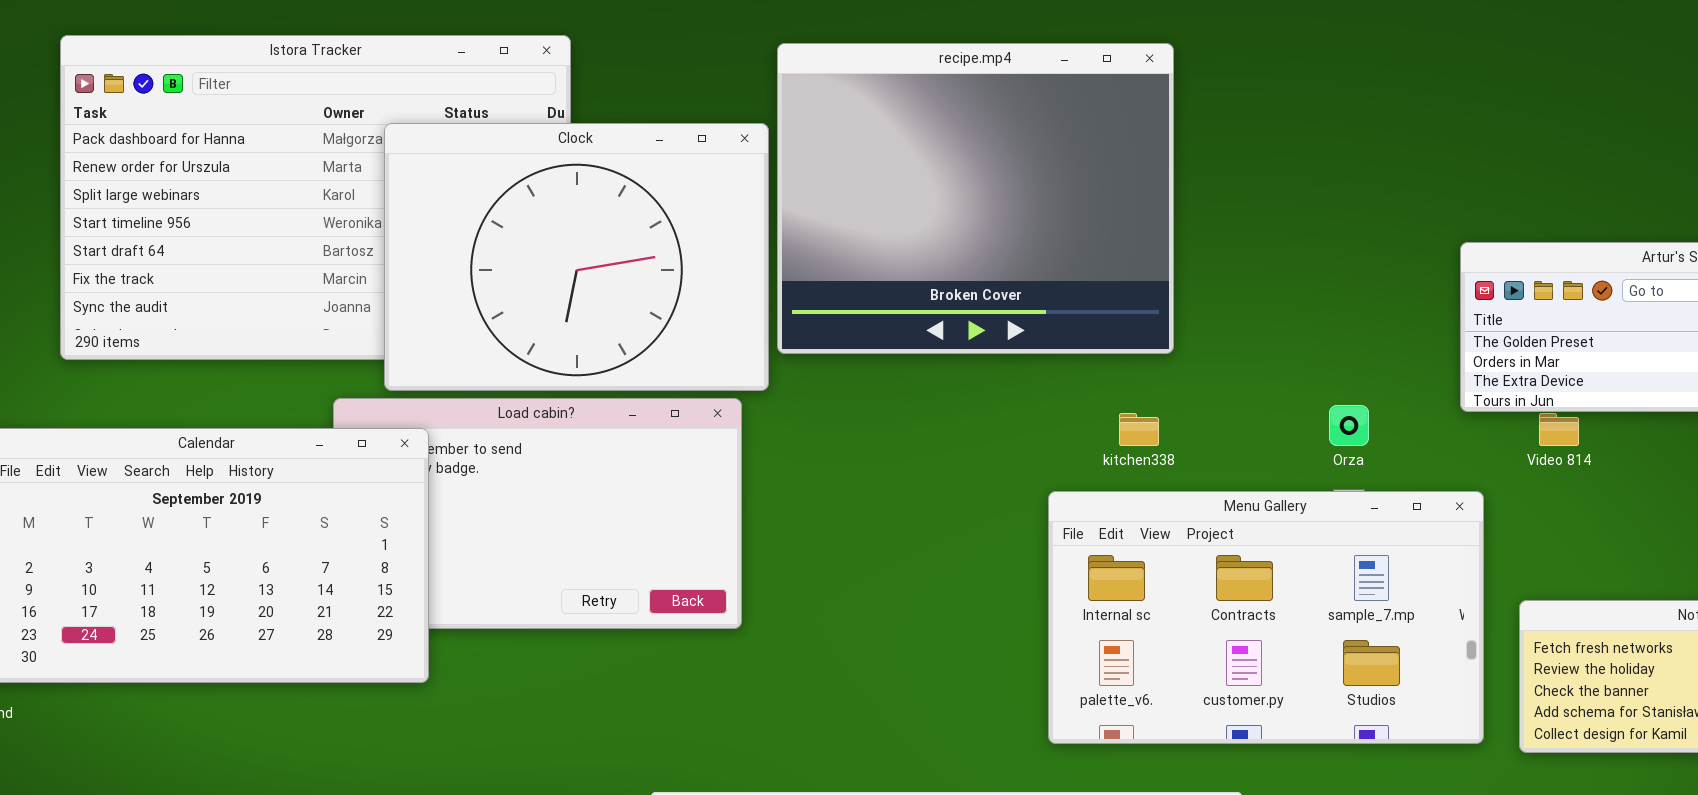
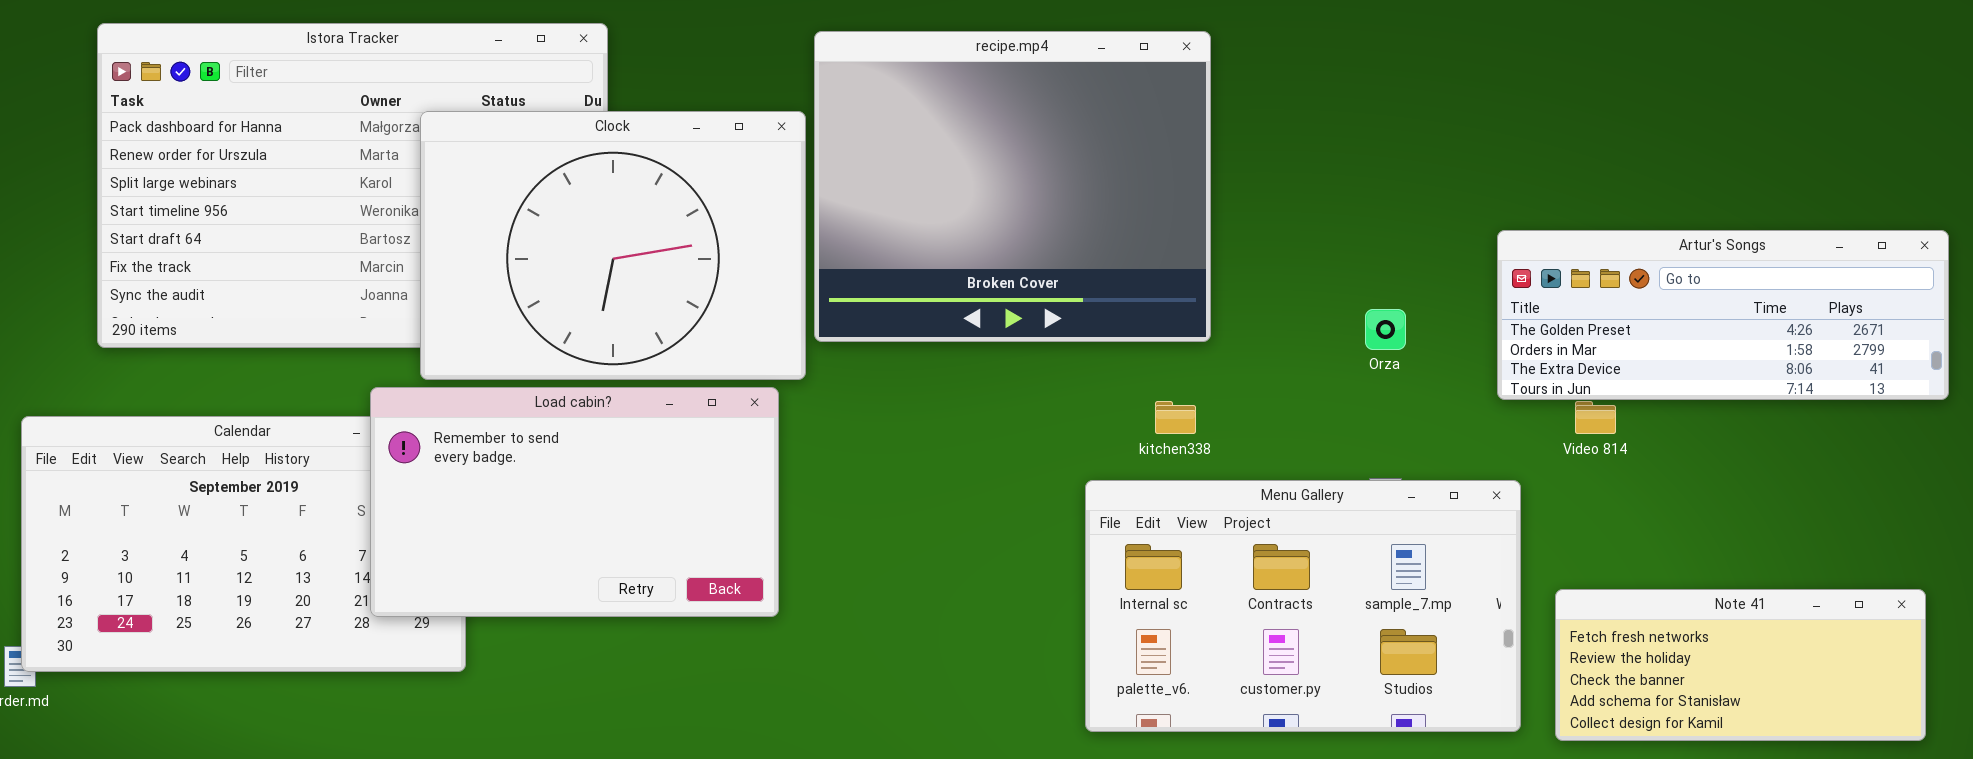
Load cabin?: [333,398,742,629] -> [370,387,779,617], raised
Orza: [1329,405,1369,446] -> [1365,309,1406,350], moved

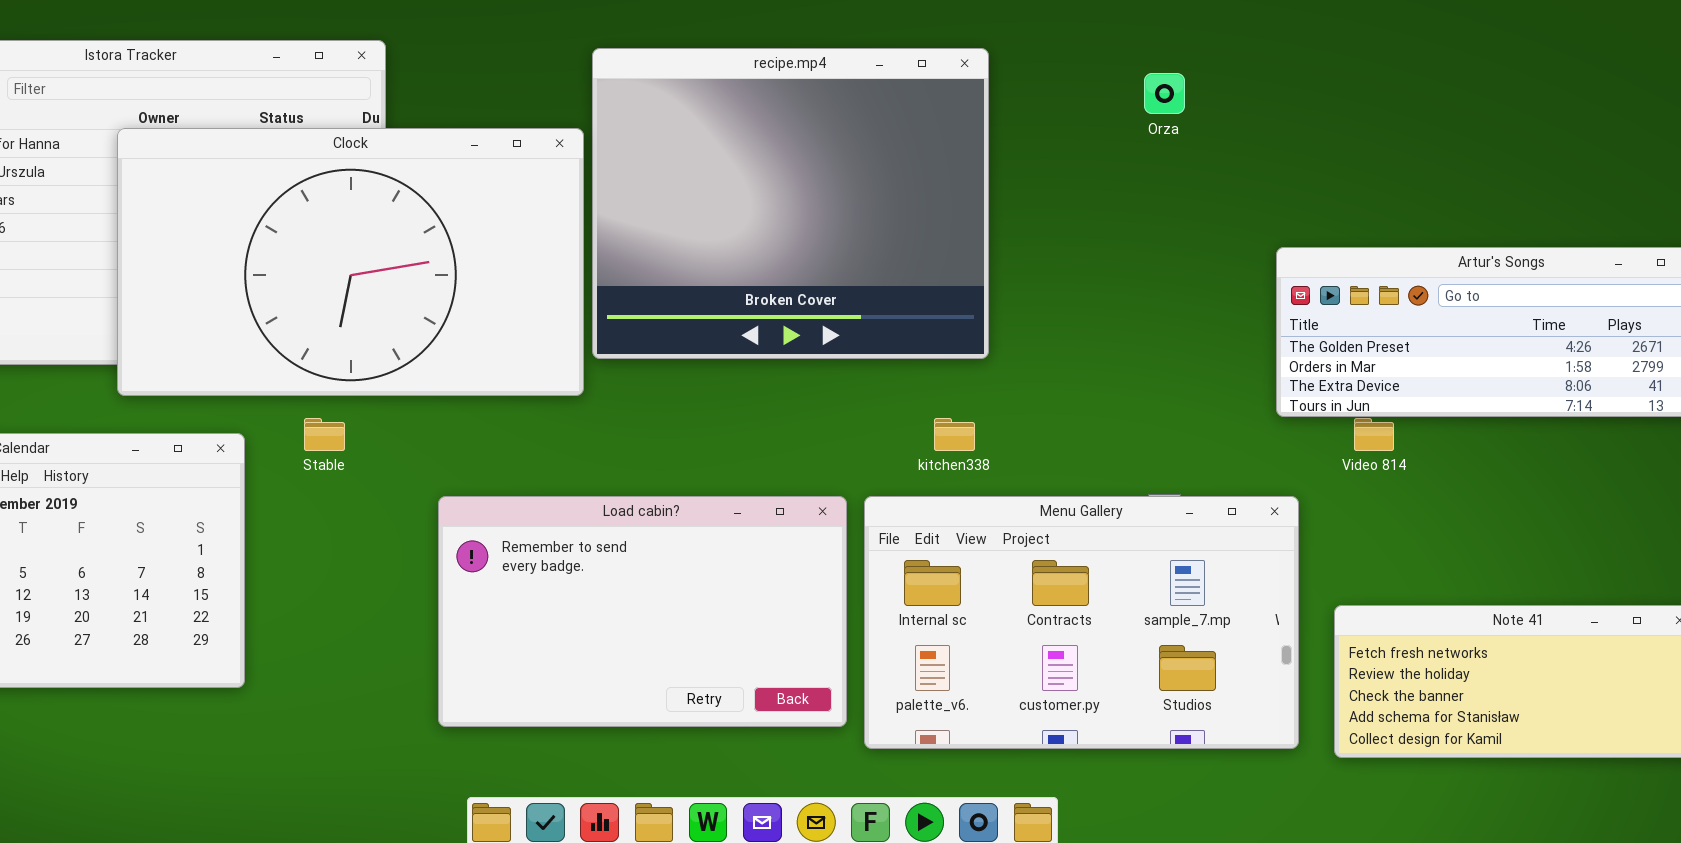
Clock: [420,111,806,380] -> [117,128,584,396], resized
Orza: [1365,309,1406,350] -> [1144,73,1185,114], moved
Load cabin?: [370,387,779,617] -> [438,496,847,727], moved

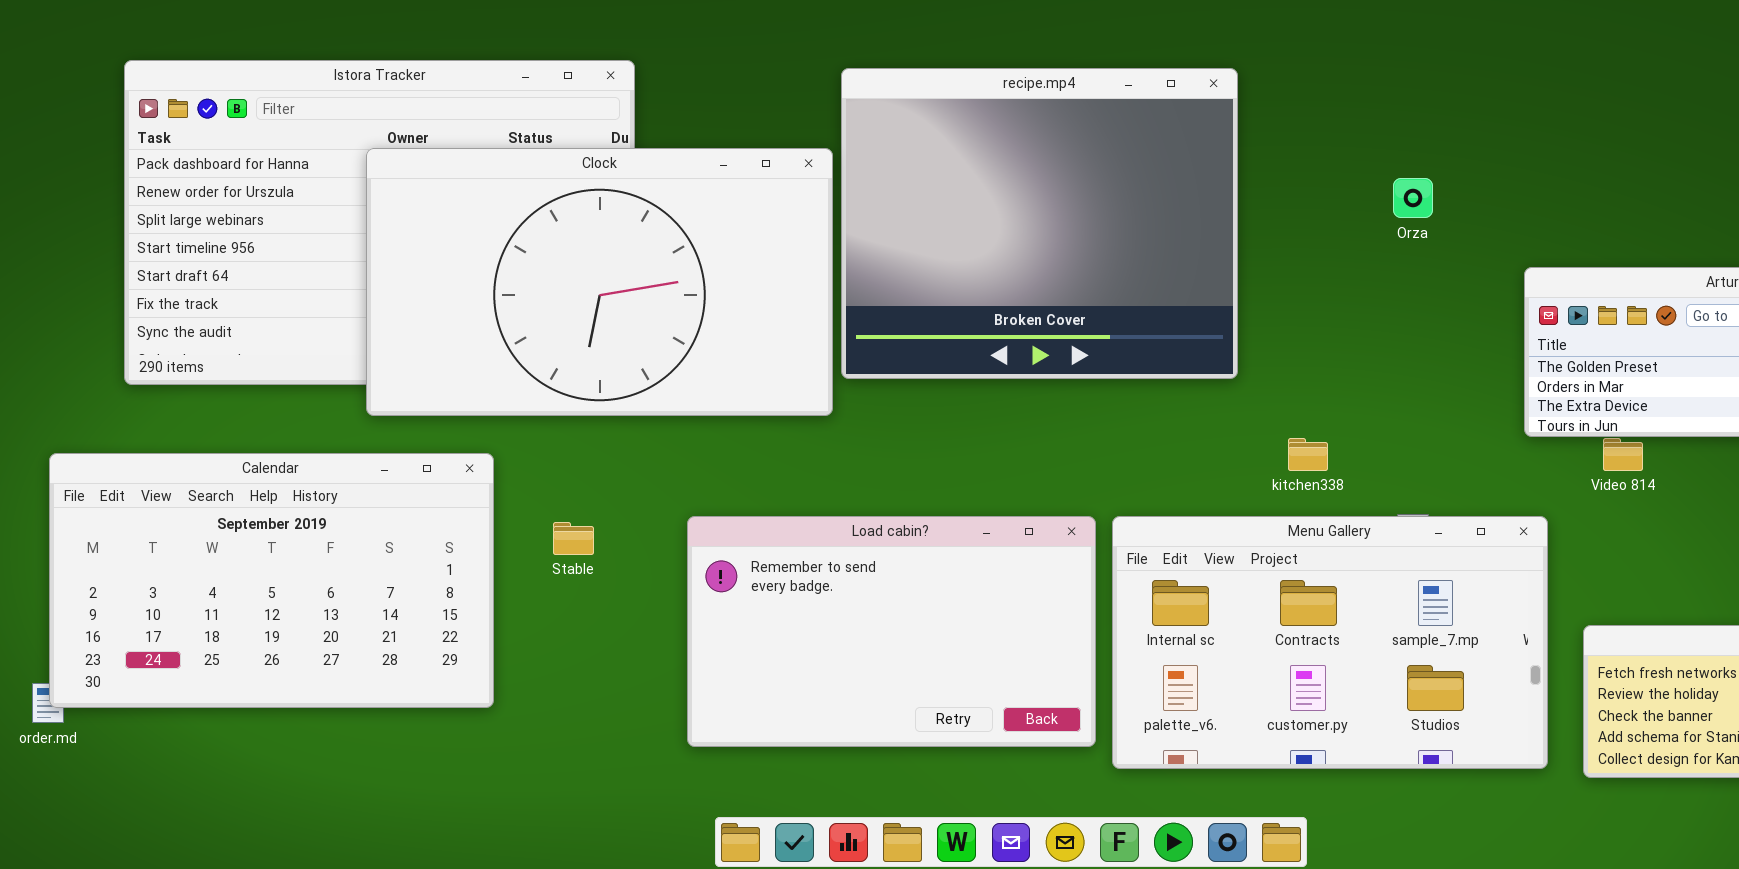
Orza: [1144,73,1185,114] -> [1393,178,1433,218], moved
Stable: [304,418,345,451] -> [553,522,594,555], moved
kitchen338: [934,418,975,451] -> [1288,438,1328,471], moved

